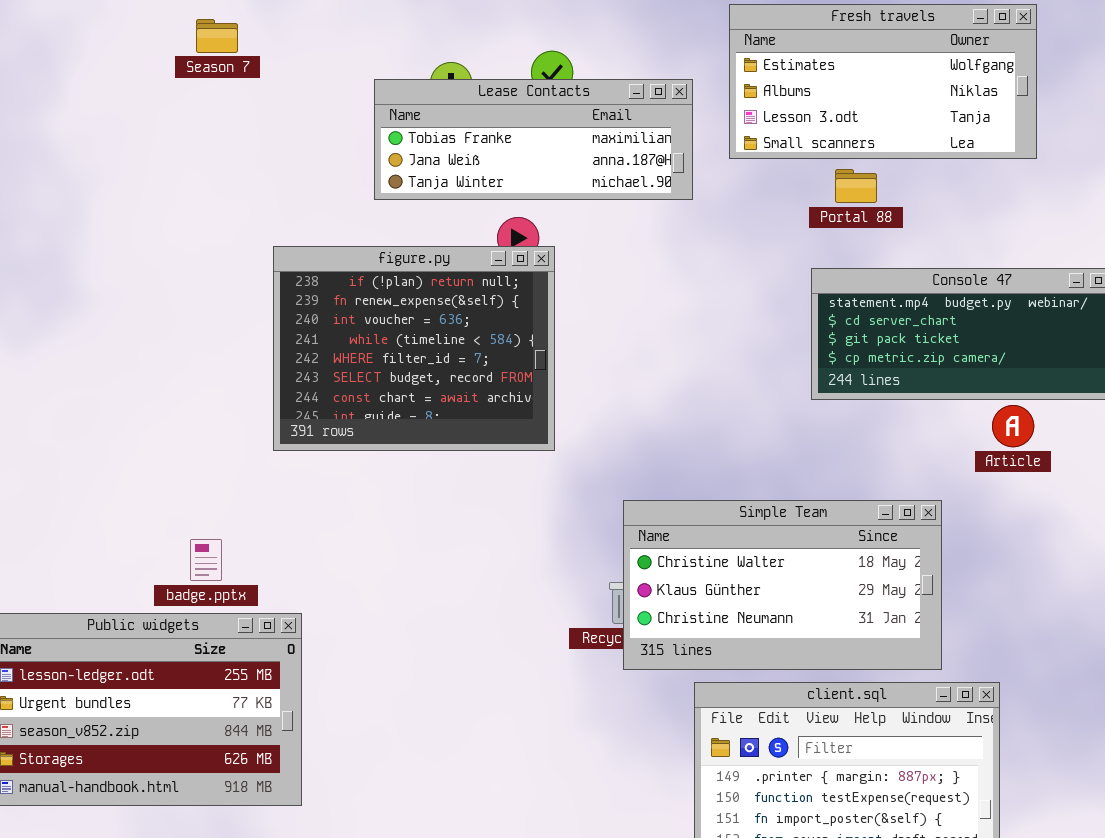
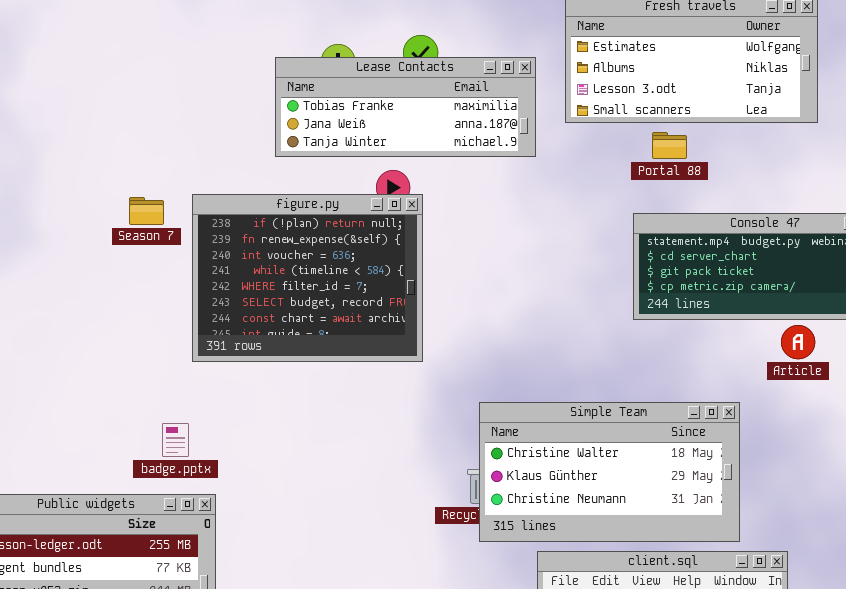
Season 7: [196,19,238,53] -> [129,197,164,225], moved
badge.pptx: [190,539,222,581] -> [162,423,189,457], moved

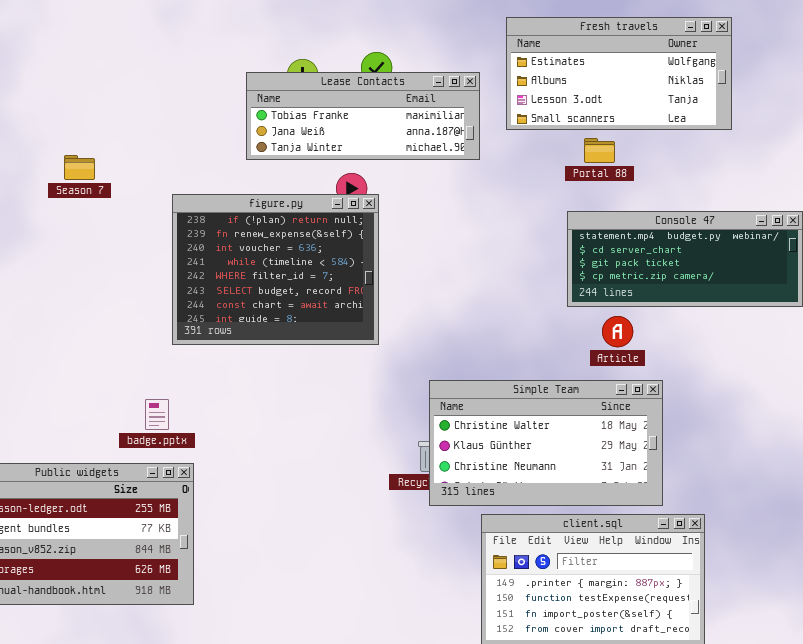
Season 7: [129,197,164,225] -> [64,155,95,180], moved
Article: [781,325,815,359] -> [602,316,633,347], moved

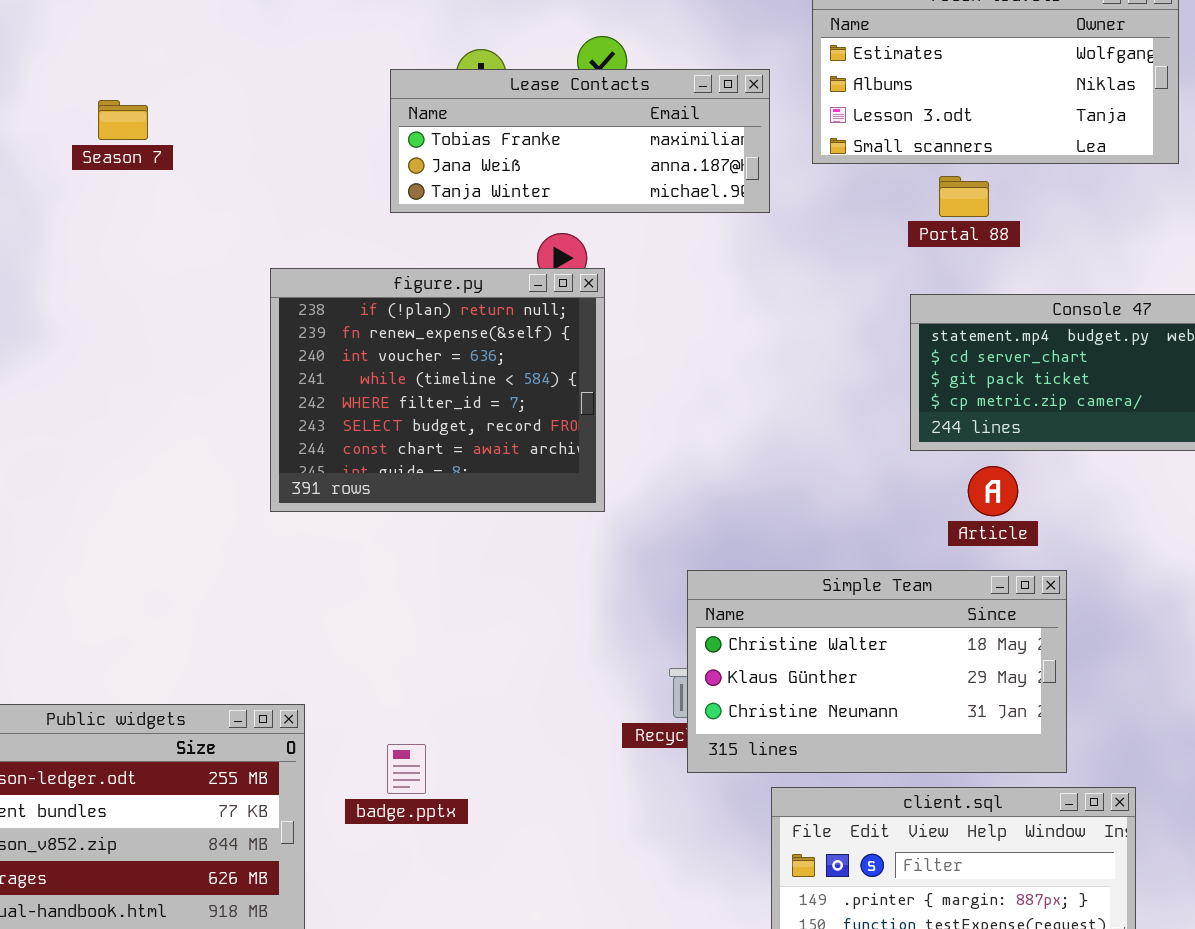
Season 7: [64,155,95,180] -> [98,100,148,140], moved
badge.pptx: [145,399,169,430] -> [387,744,426,794], moved

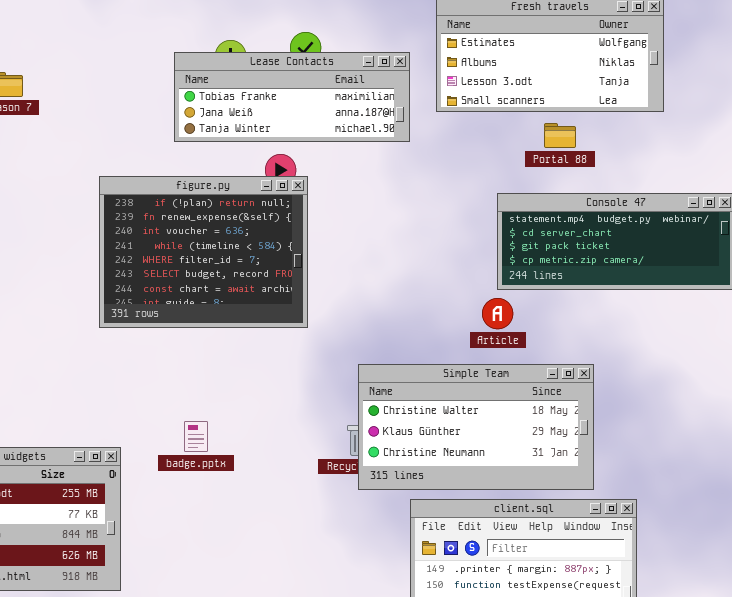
Portal 88: [939,176,989,217] -> [544,123,576,148], moved
Article: [968,466,1018,516] -> [482,298,513,329], moved
badge.pptx: [387,744,426,794] -> [184,421,208,452], moved

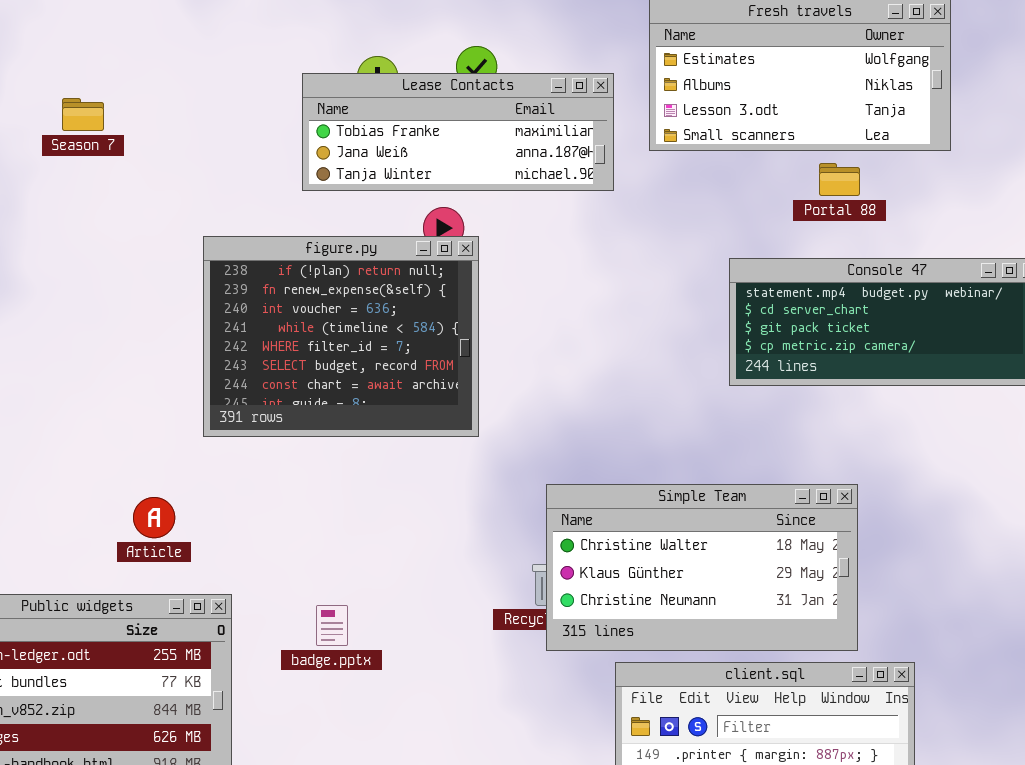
Portal 88: [544,123,576,148] -> [819,163,860,196], moved
Article: [482,298,513,329] -> [133,497,175,538], moved
badge.pptx: [184,421,208,452] -> [316,605,348,646], moved

